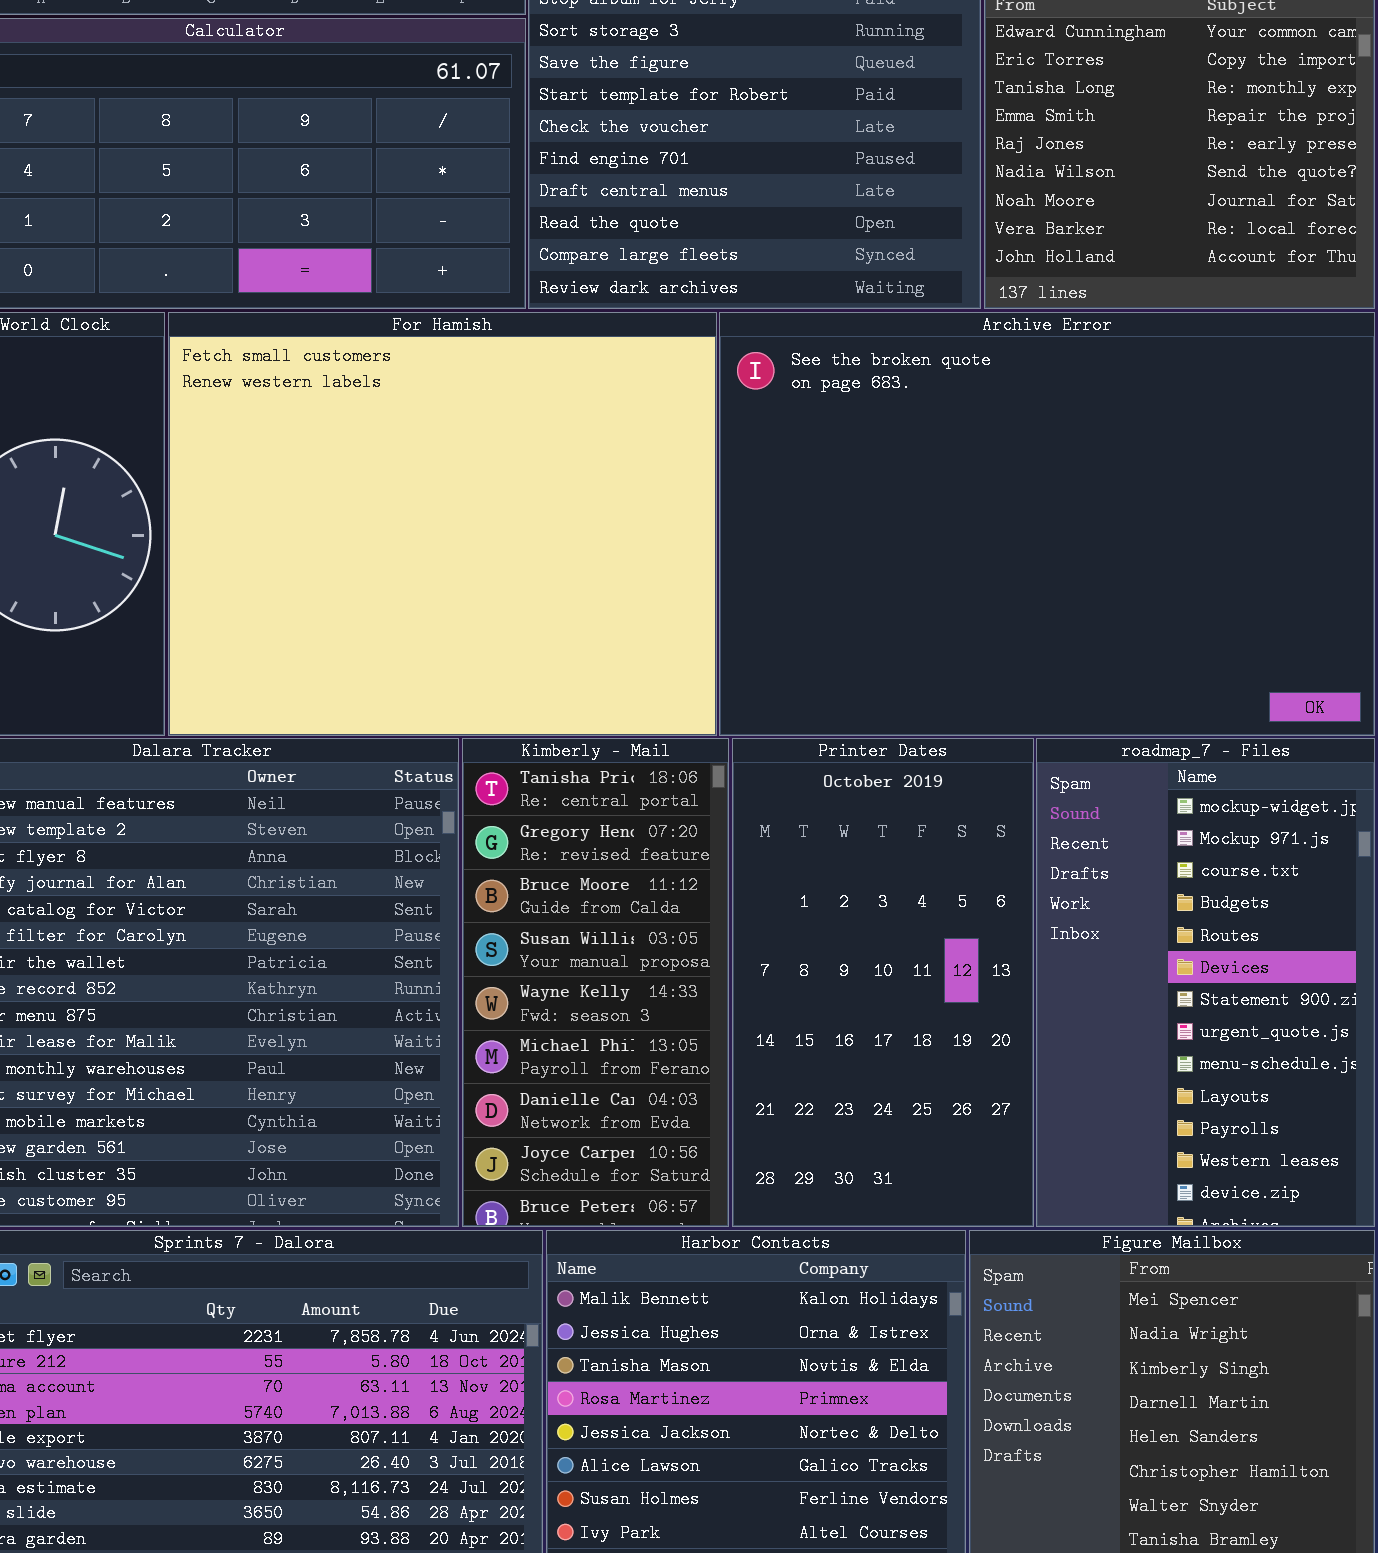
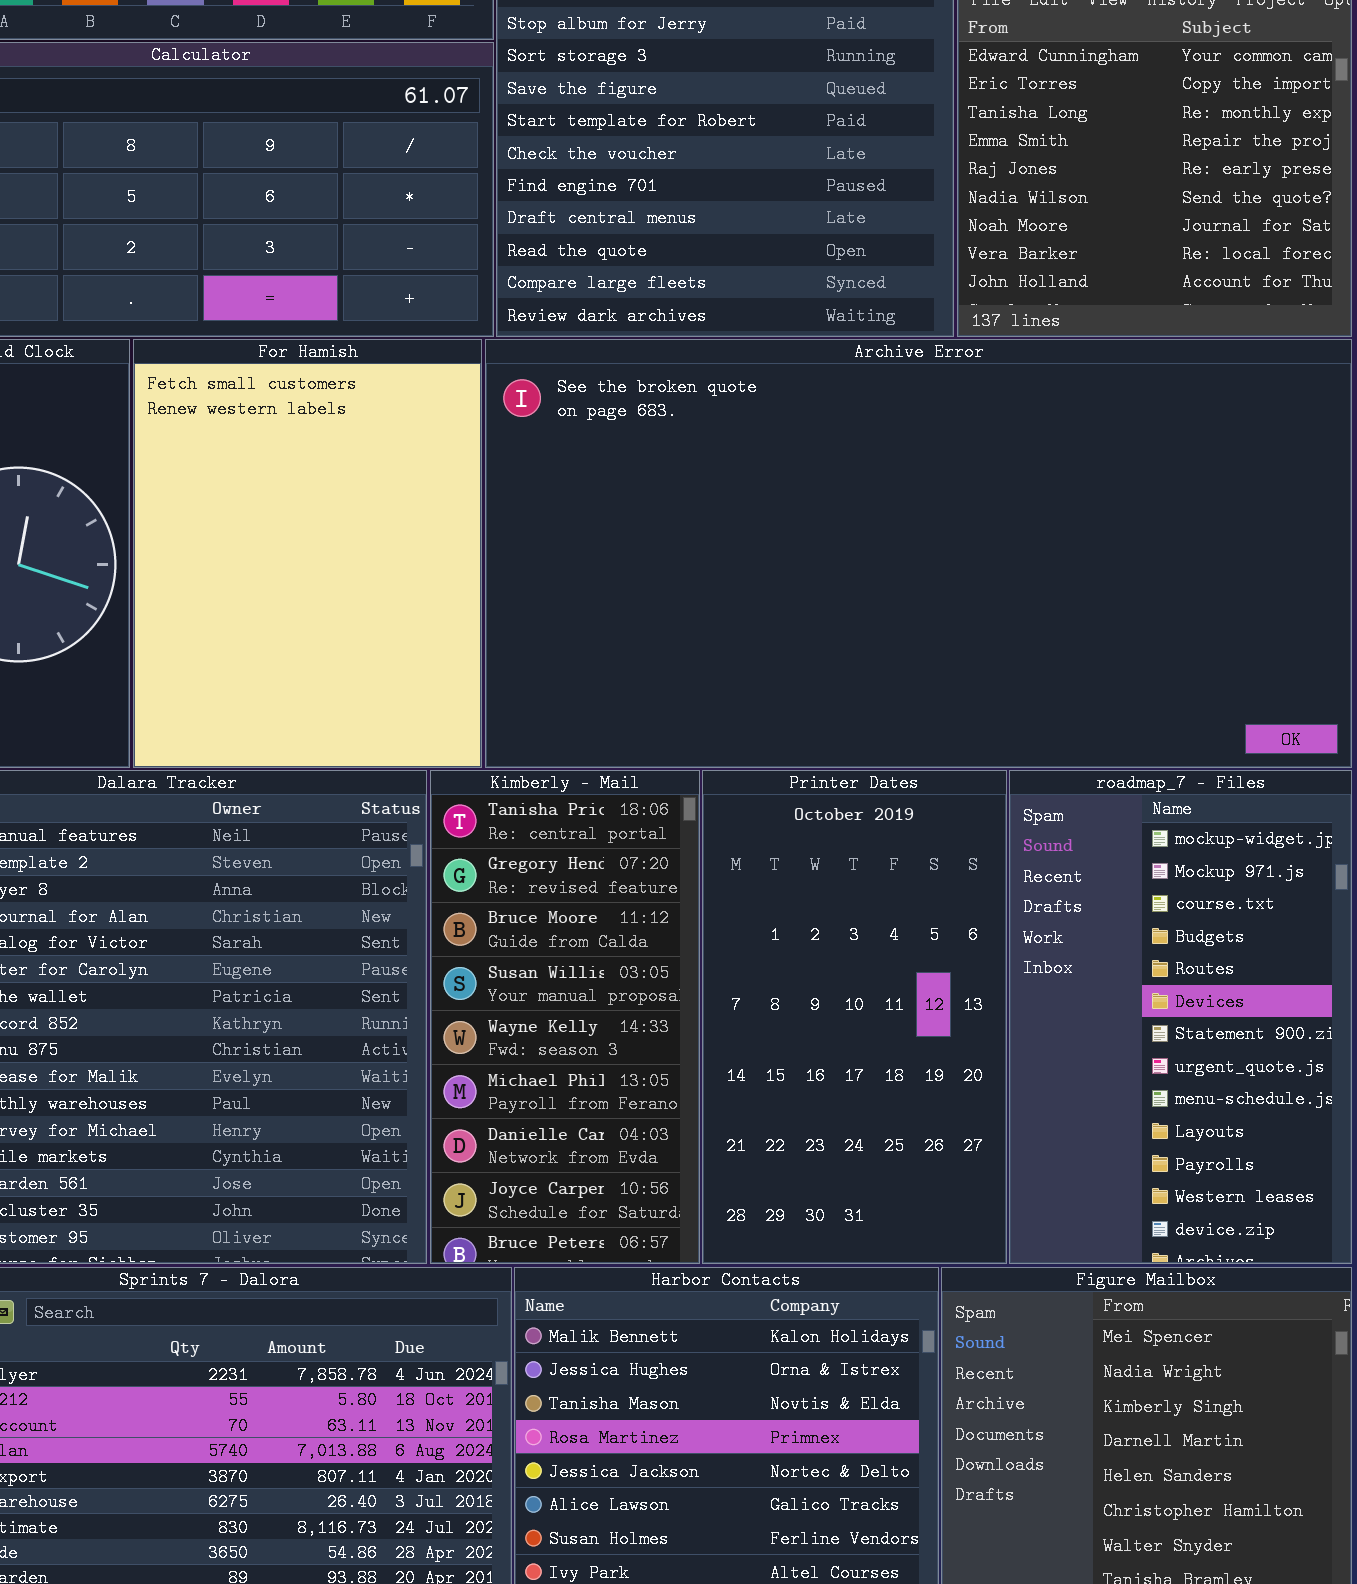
For Hamish: [168,312,717,736] -> [133,339,482,768], resized
Archive Error: [719,312,1375,736] -> [485,339,1352,768], resized

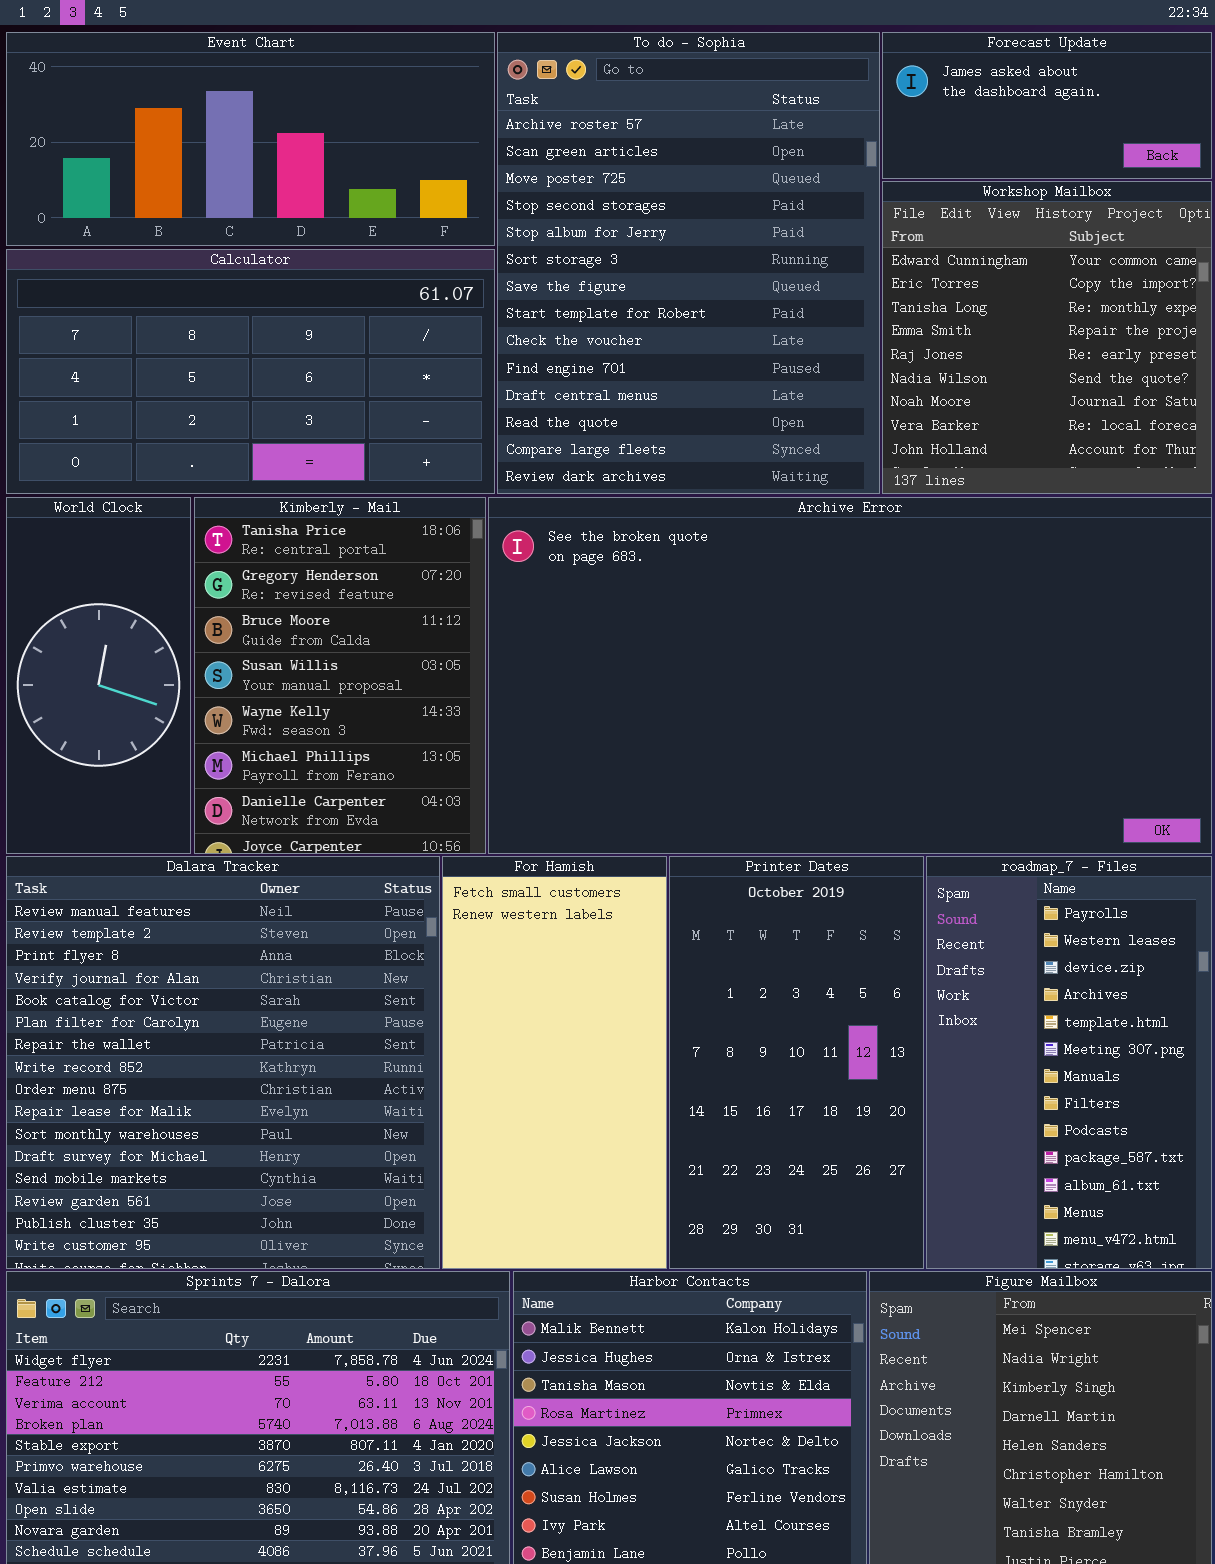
For Hamish: [133,339,482,768] -> [442,856,667,1269], moved, resized
Kimberly - Mail: [430,770,700,1264] -> [194,497,486,854], moved, resized
roadmap_7 - Files: [1009,770,1352,1264] -> [926,856,1212,1269], scrolled down 10 rows

